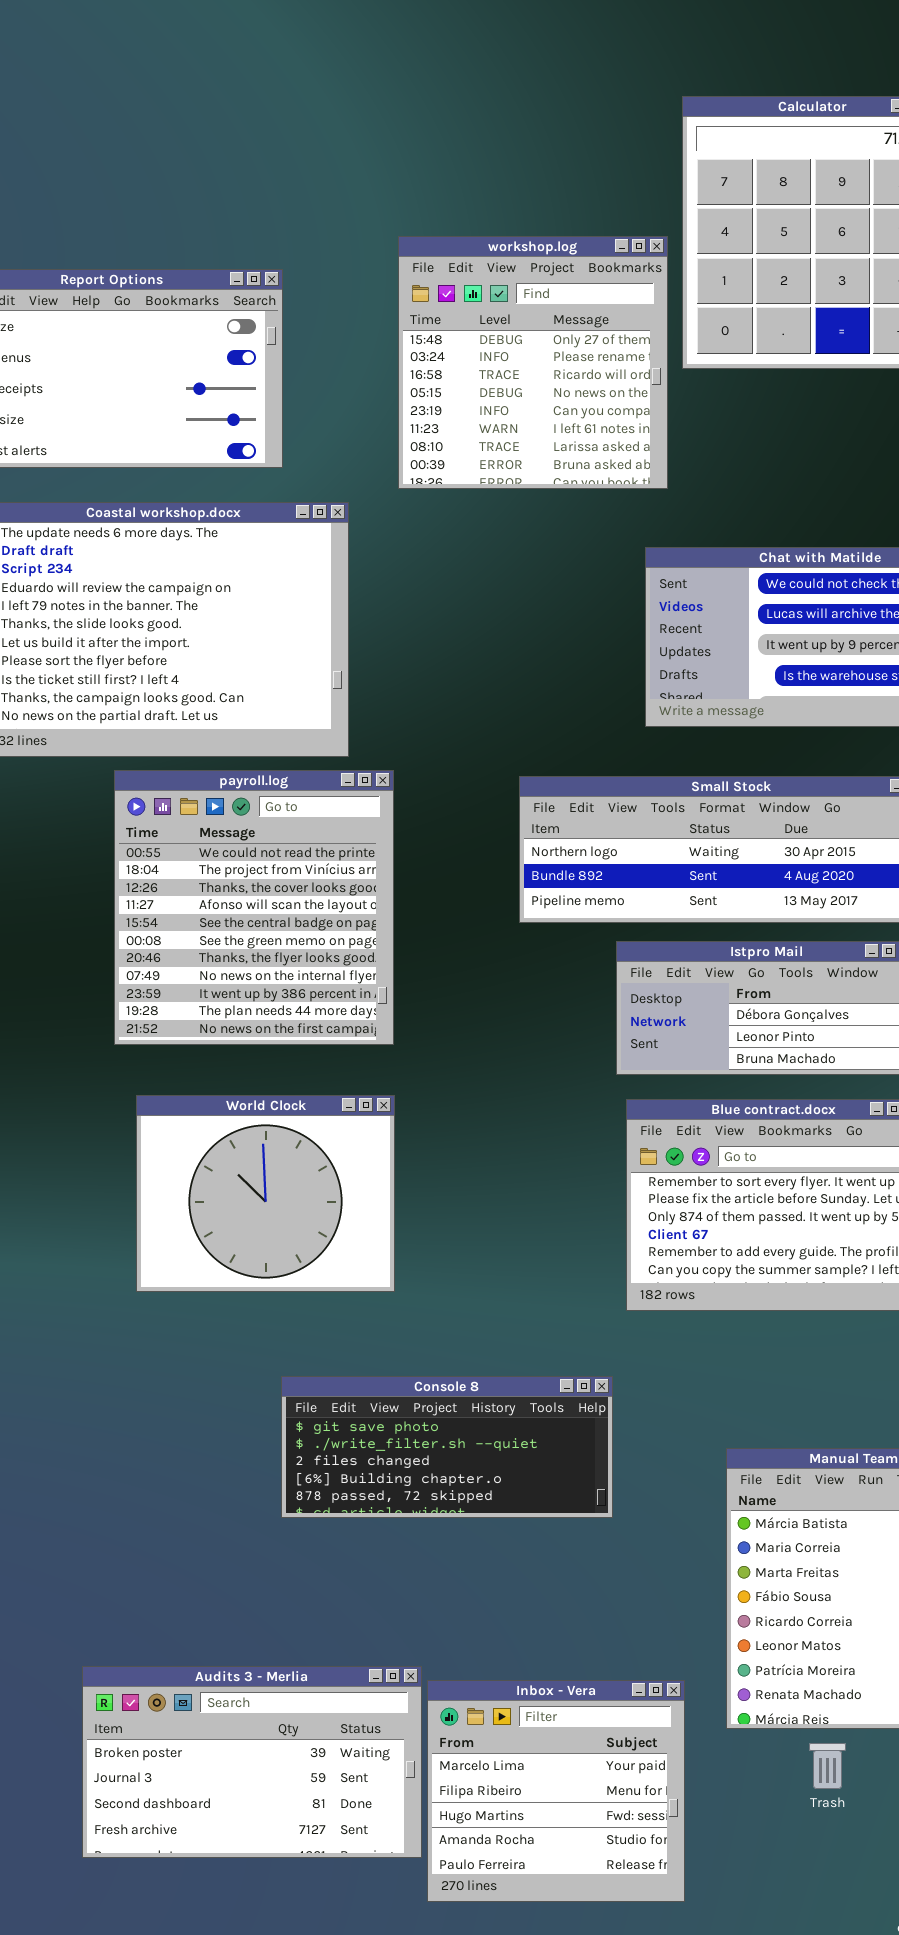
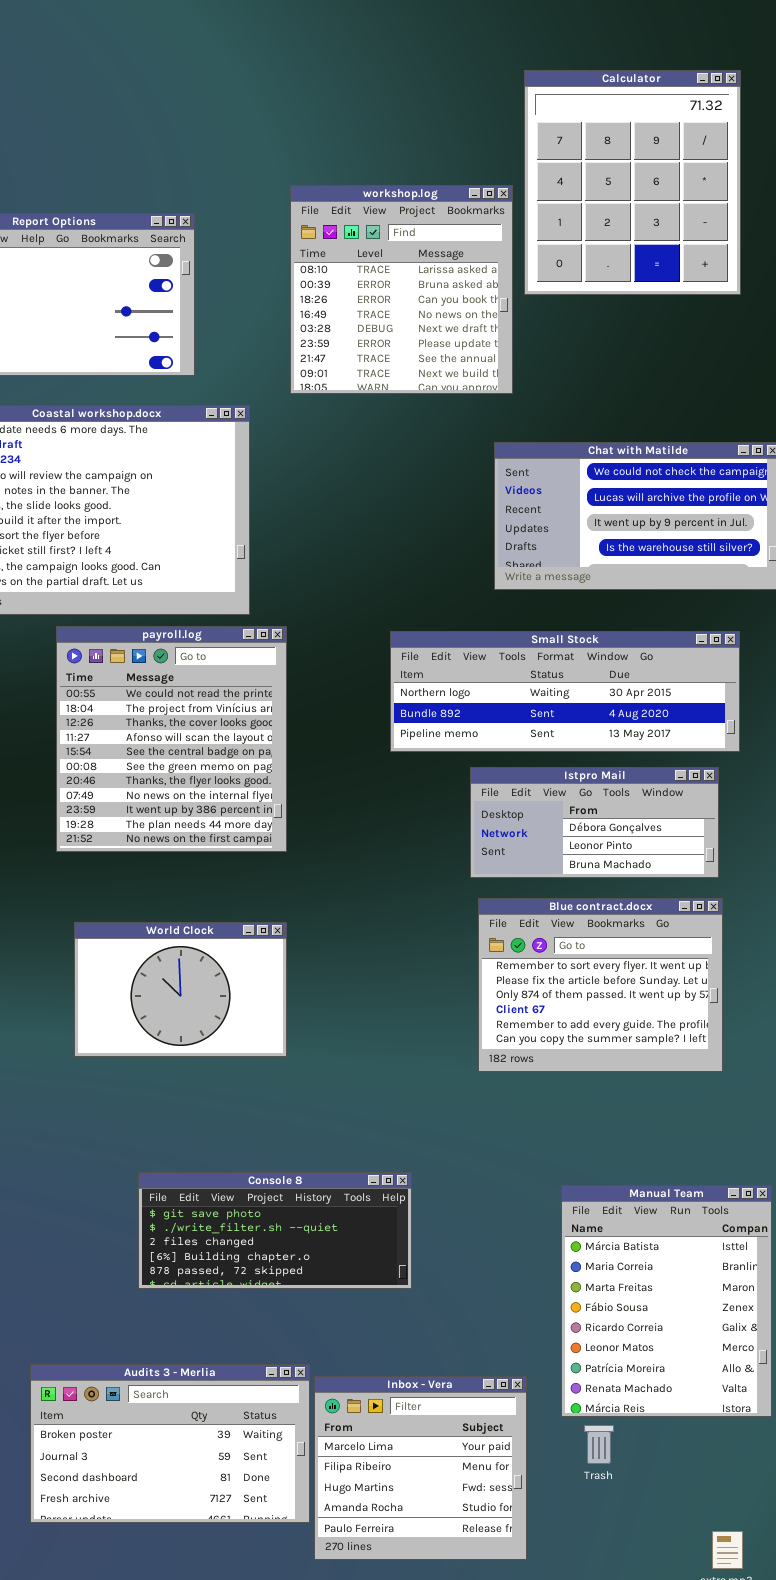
workshop.log: [398,236,668,489] -> [290,185,513,394], scrolled down 6 rows
World Clock: [136,1095,395,1292] -> [74,922,287,1057], resized
Console 8: [281,1376,613,1518] -> [138,1172,412,1289], moved
Trash: [809,1743,846,1789] -> [584,1425,614,1464], moved

